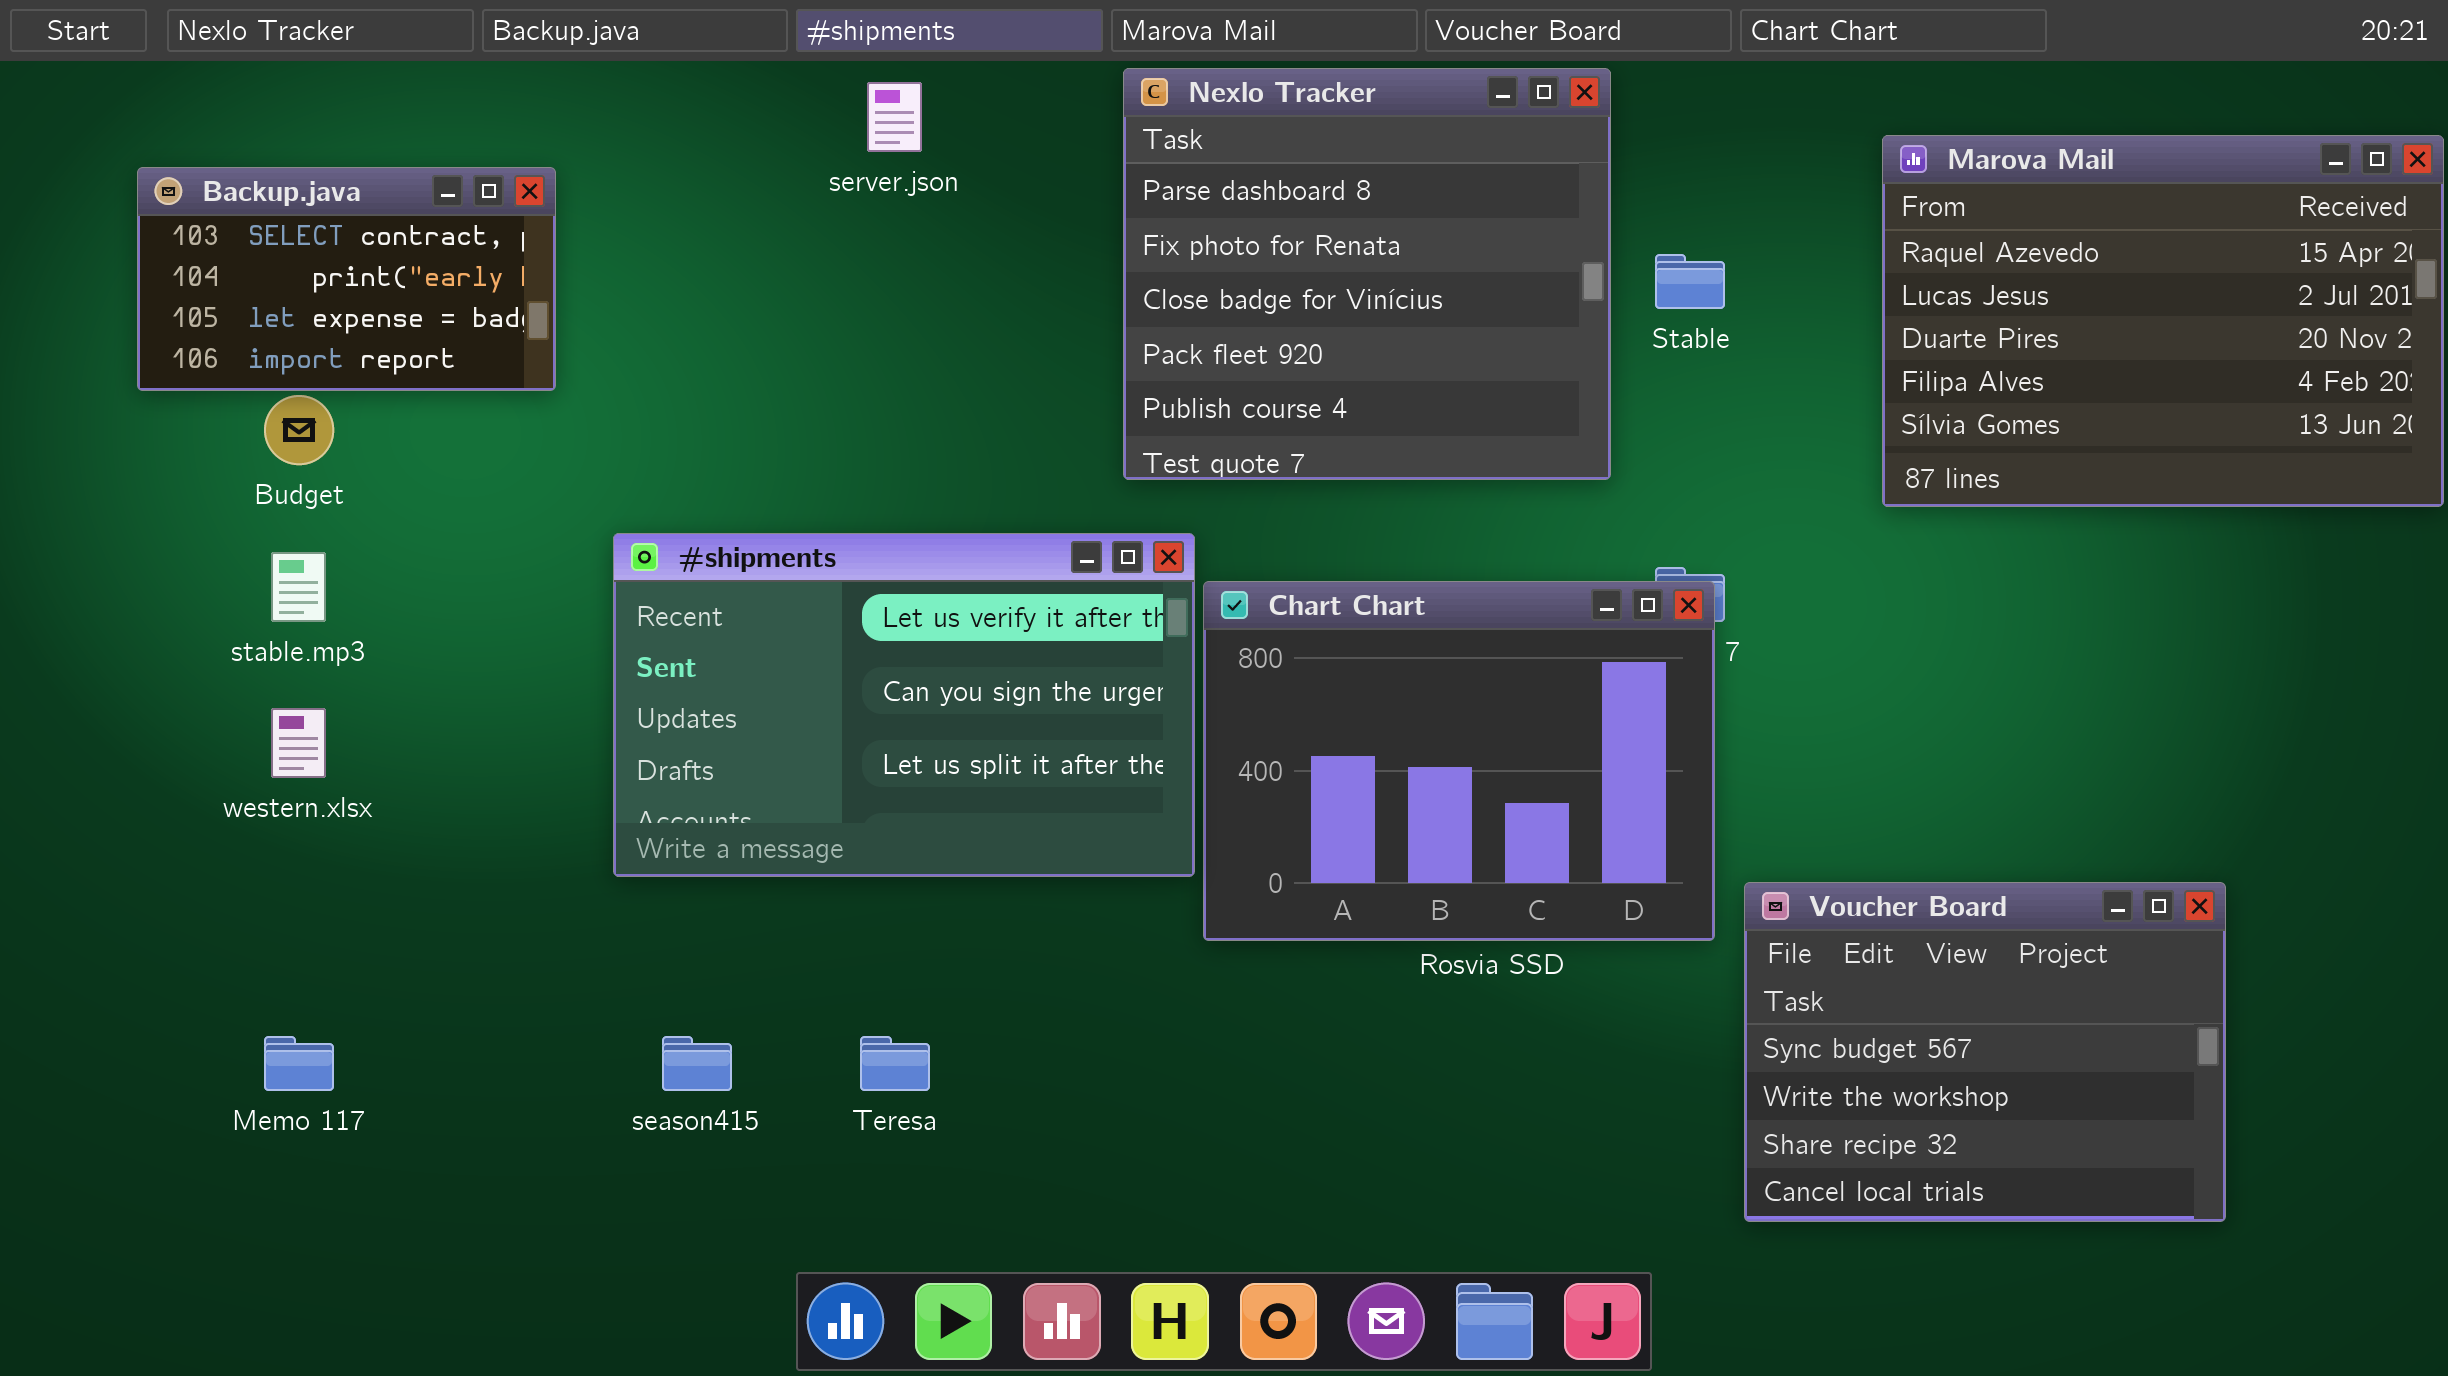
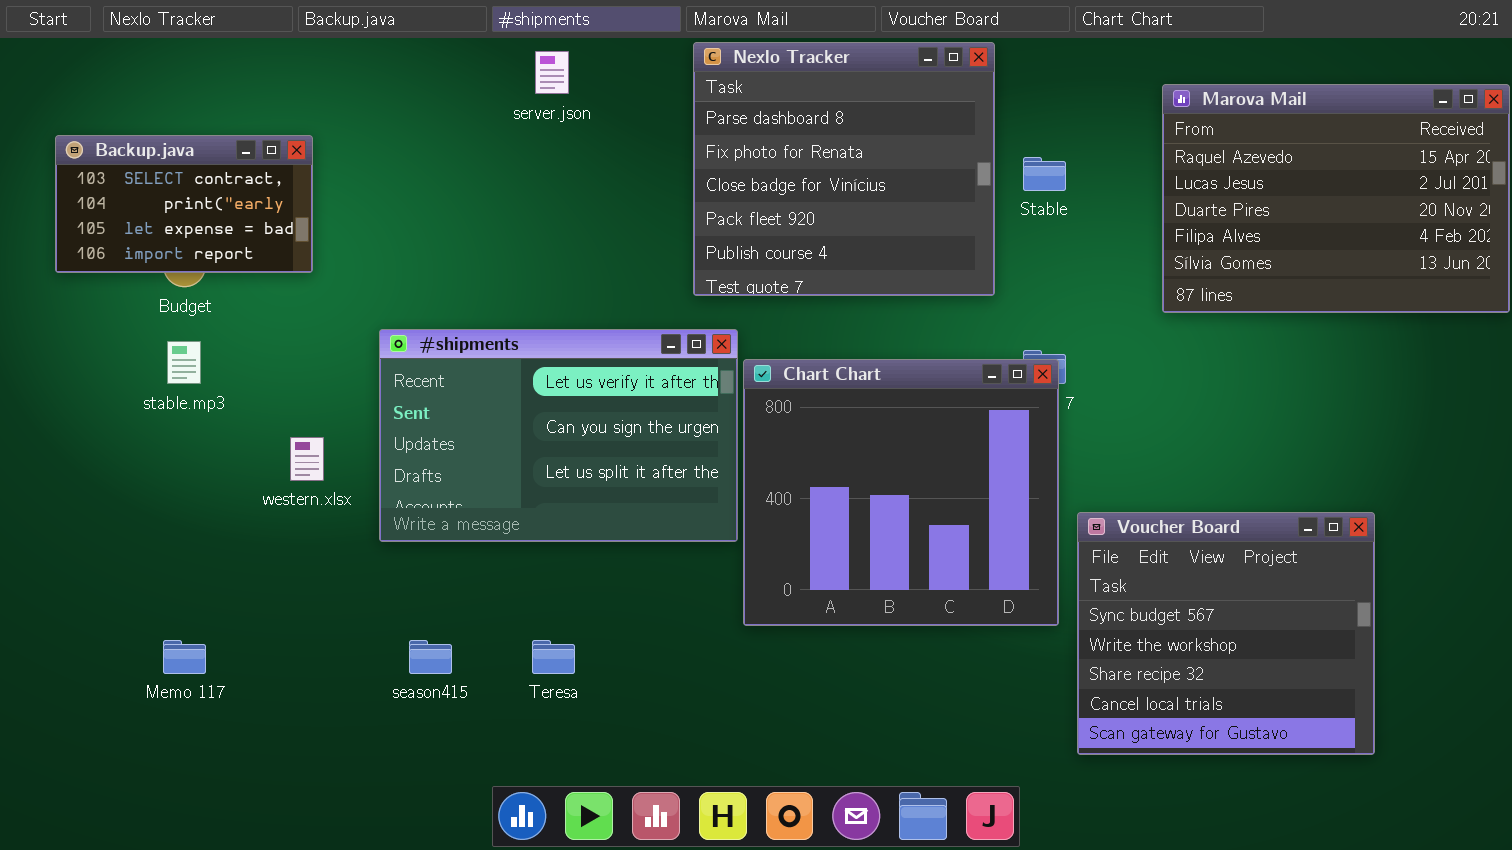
Backup.java: [137,167,556,391] -> [55,135,313,273], moved
Chart Chart: [1203,581,1715,941] -> [743,359,1059,626], resized
western.xlsx: [271,708,326,778] -> [290,437,324,481], moved
Voucher Board: [1744,882,2226,1222] -> [1077,512,1375,755], resized

